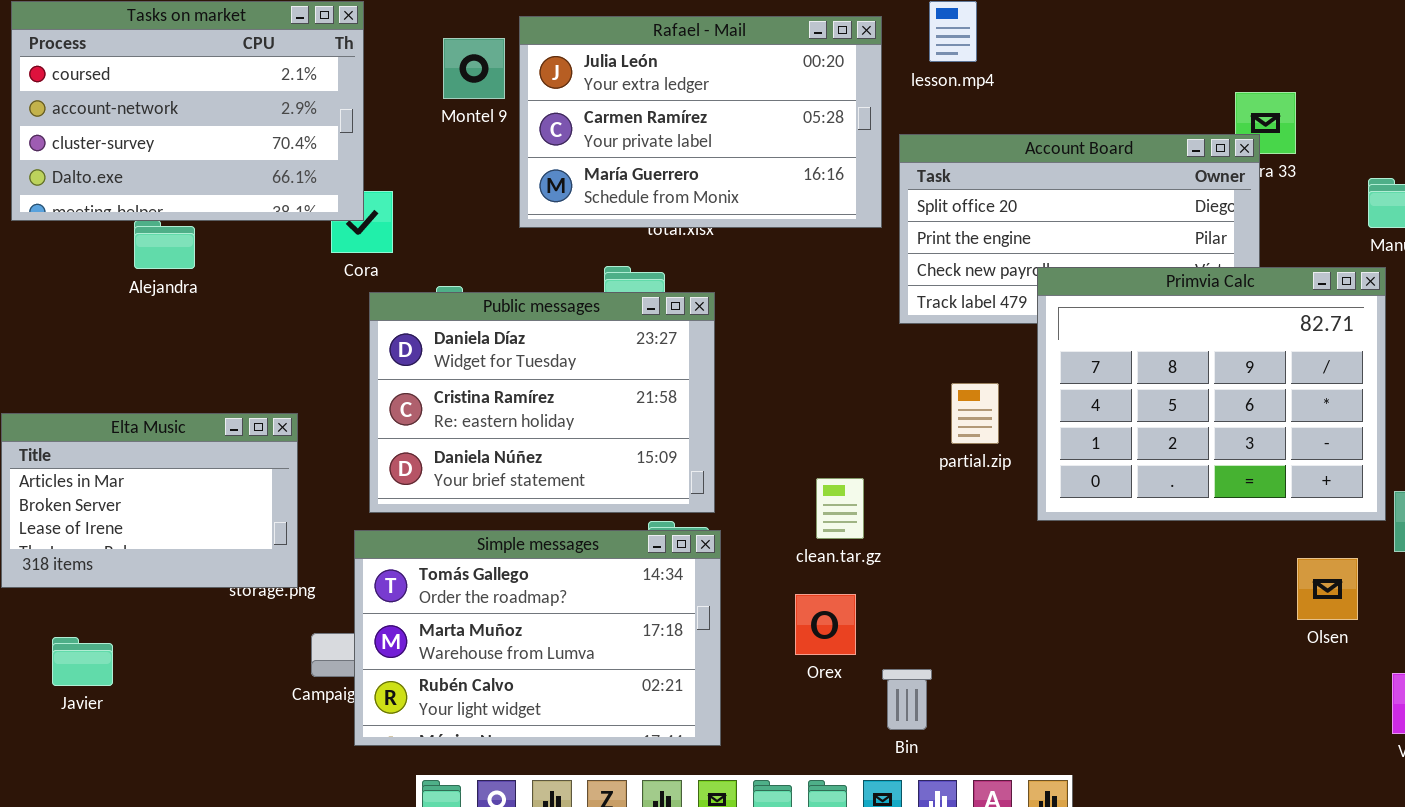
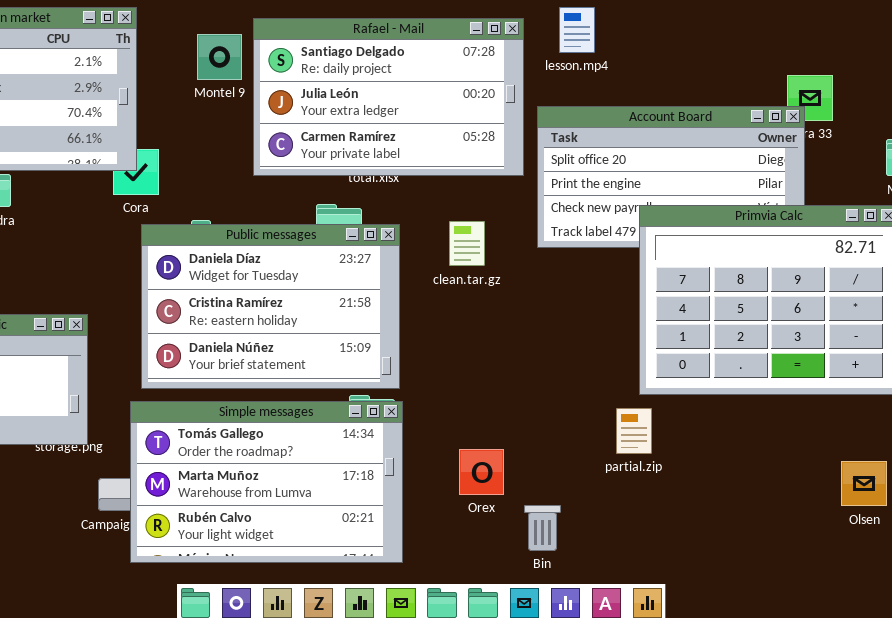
Rafael - Mail: [519,16,882,228] -> [253,18,524,176], scrolled up 1 row
partial.zip: [951,383,999,444] -> [616,408,652,454], moved
clean.tar.gz: [816,478,864,539] -> [449,221,485,266], moved
Olsen: [1297,558,1358,620] -> [841,461,887,506], moved

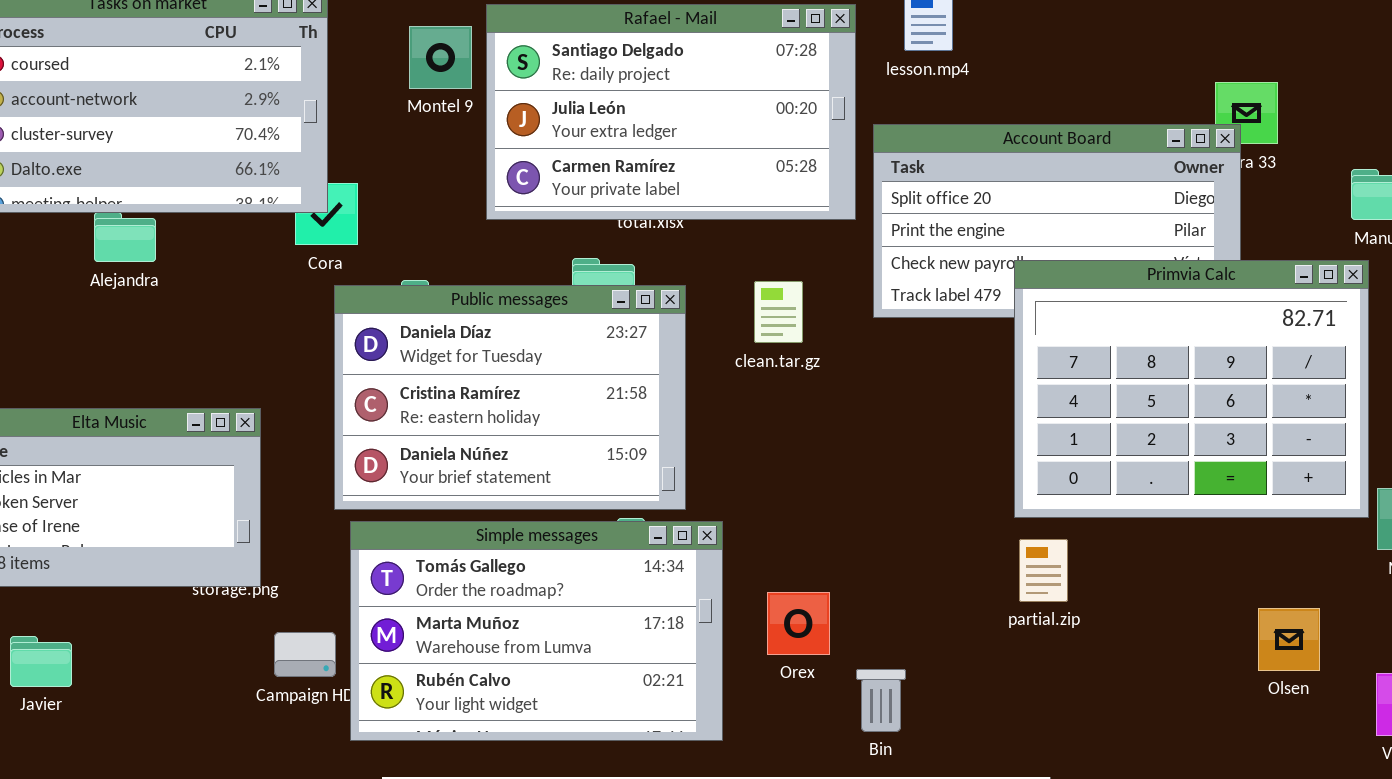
Simple messages: [130,401,403,563] -> [350,521,723,741], moved
partial.zip: [616,408,652,454] -> [1019,539,1068,602], moved
Olsen: [841,461,887,506] -> [1258,608,1320,671], moved

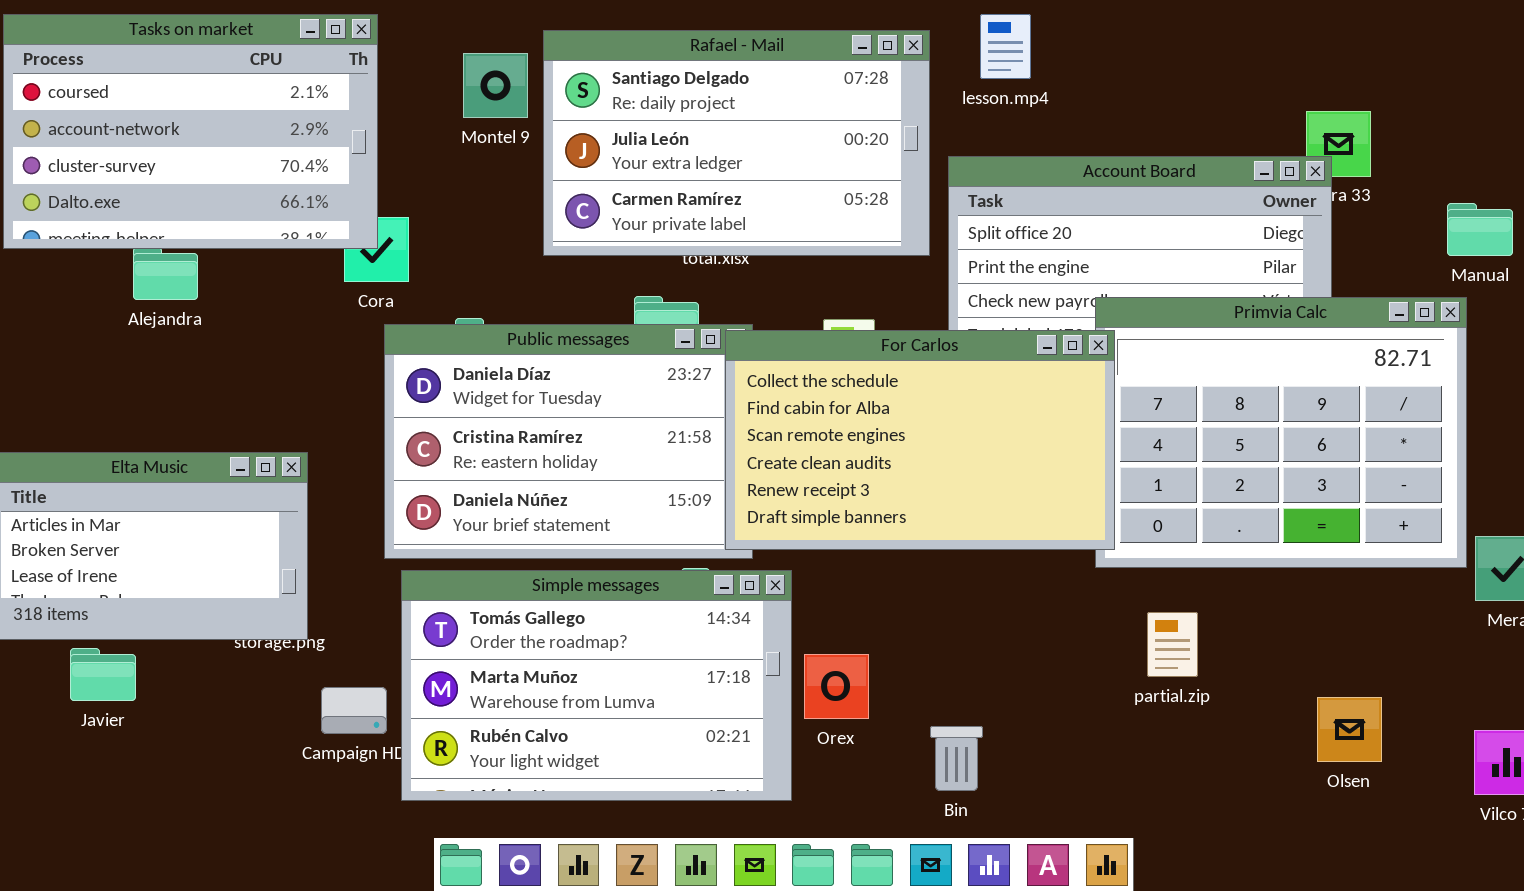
For Carlos: none -> [725,330,1115,550], opened
partial.zip: [1019,539,1068,602] -> [1147,612,1198,677], moved
Orex: [767,592,830,655] -> [804,654,869,719], moved
Olsen: [1258,608,1320,671] -> [1317,697,1382,762], moved
Javier: [10,636,72,687] -> [70,648,136,701], moved

